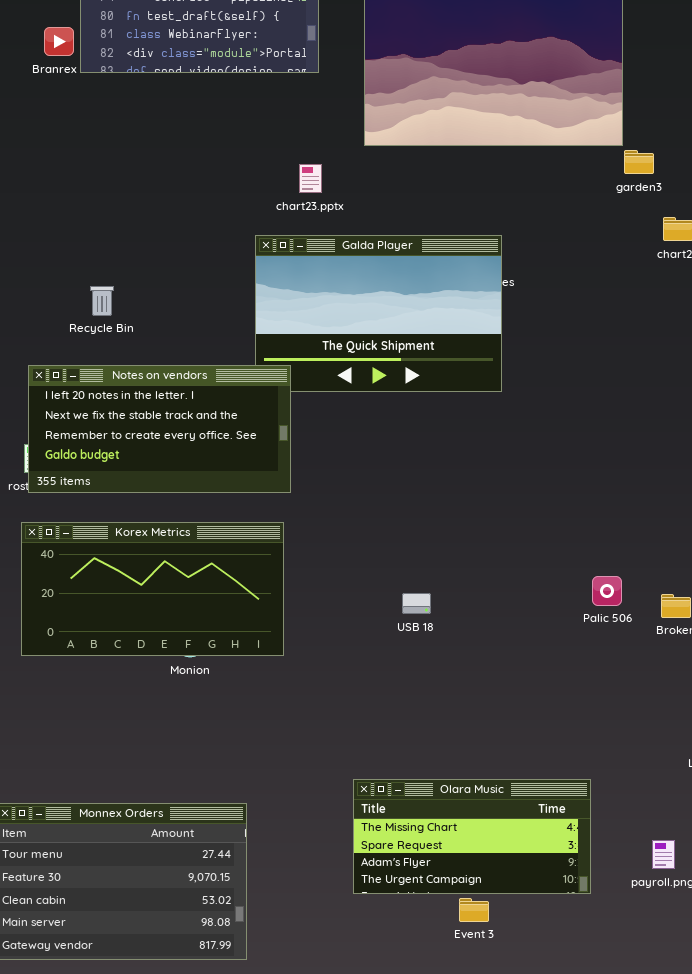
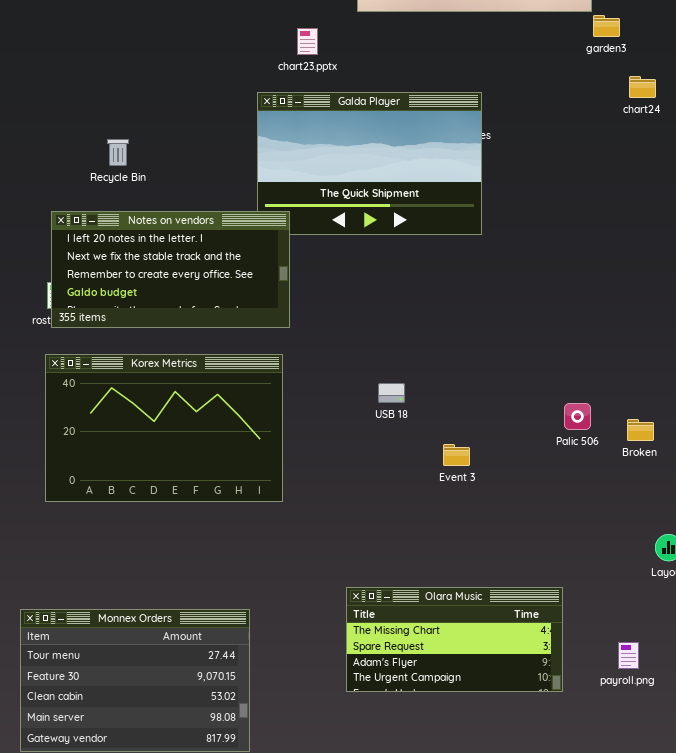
Korex Metrics: [21,522,284,656] -> [45,354,283,502], resized
USB 18: [402,593,431,614] -> [378,383,405,403], moved
Event 3: [459,898,489,922] -> [443,444,470,466], moved

